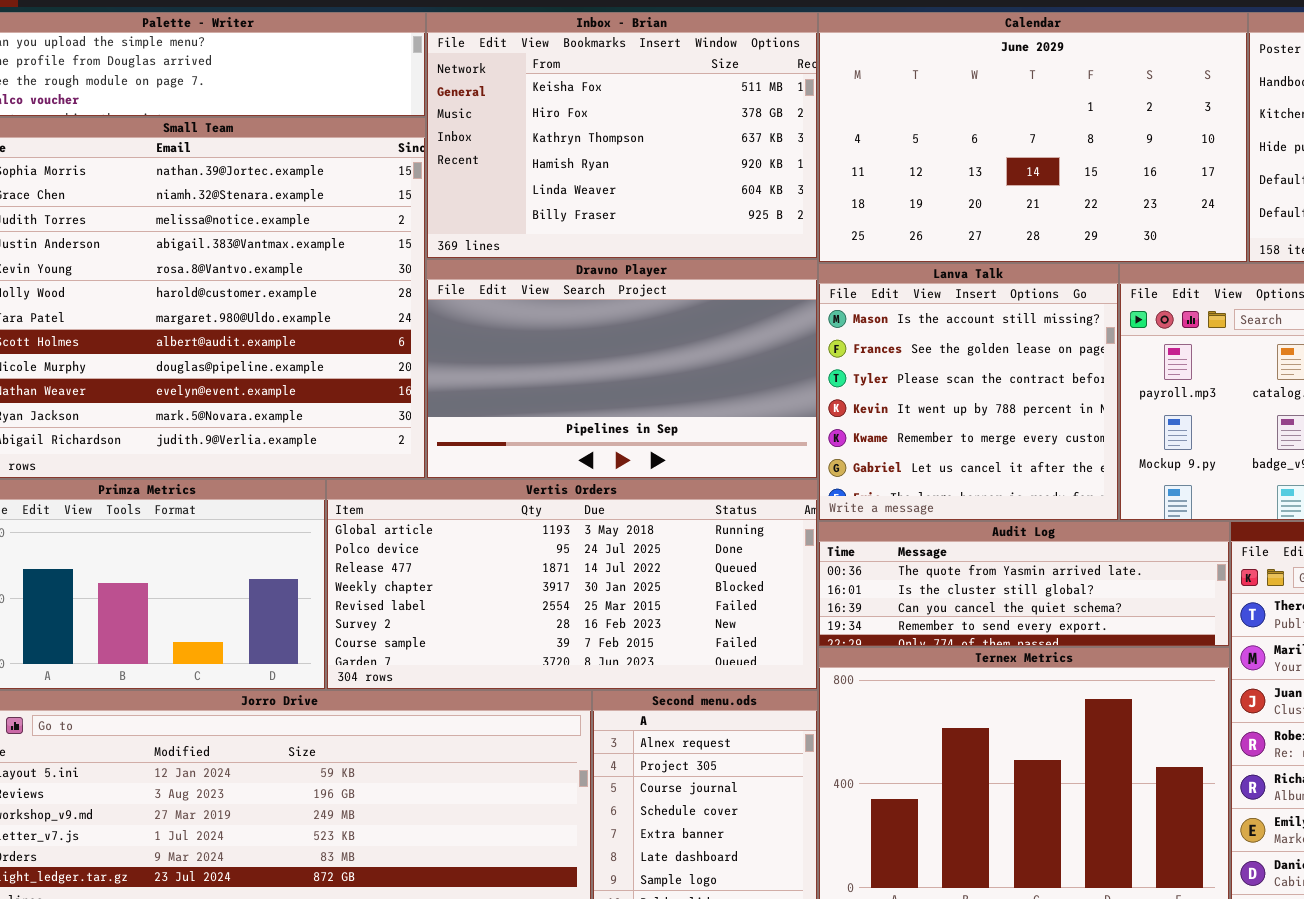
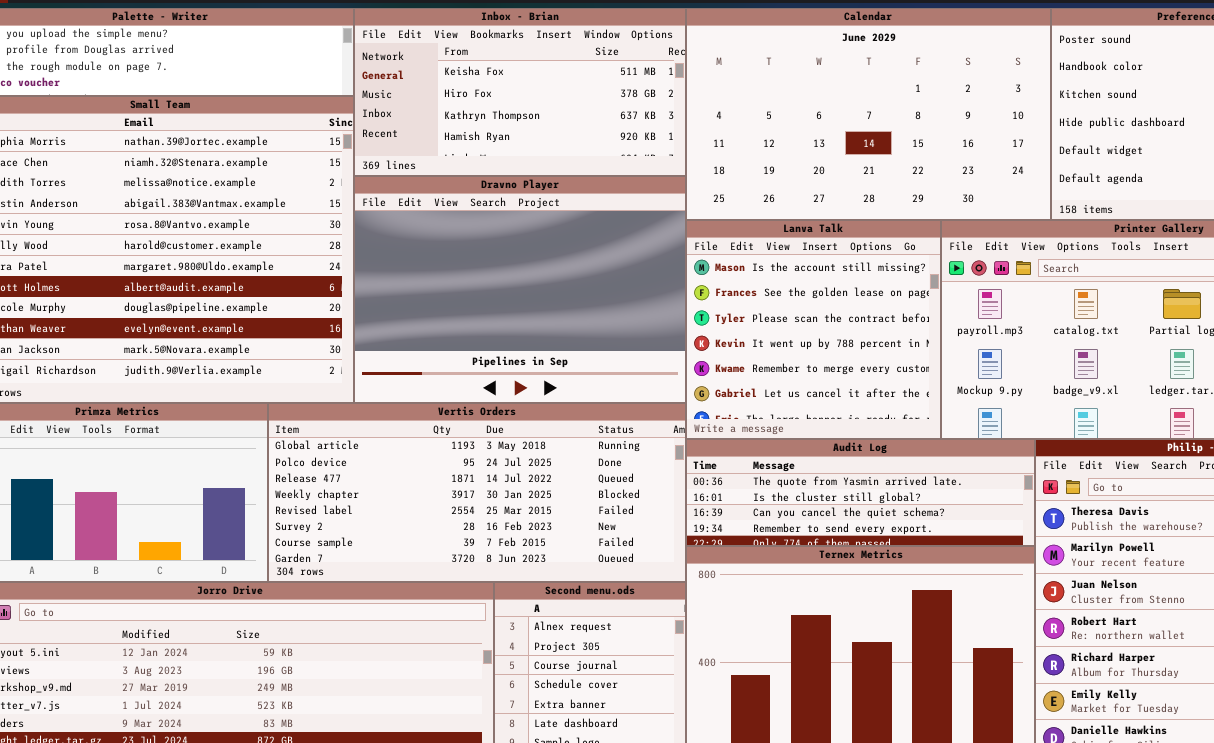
Inbox - Brian: [426,12,818,259] -> [354,8,686,176], resized
Dravno Player: [426,259,818,479] -> [354,176,686,403], resized

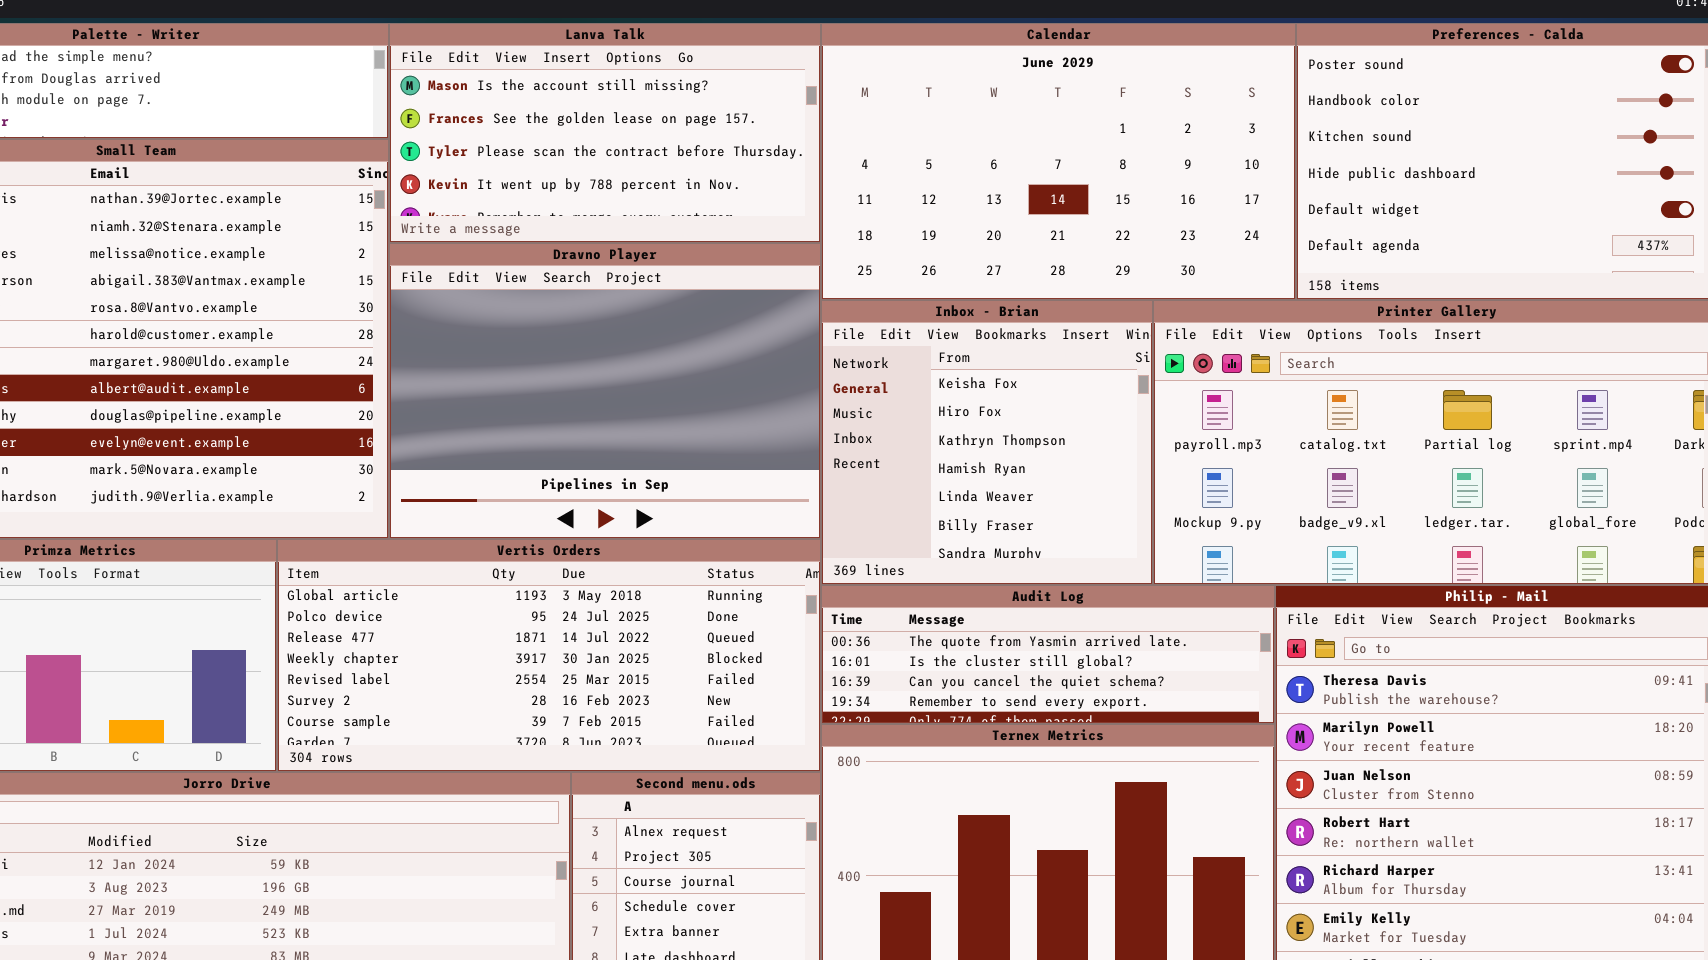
Inbox - Brian: [354,8,686,176] -> [821,300,1153,585], moved, resized
Lanva Talk: [686,220,941,439] -> [389,23,821,243], moved, resized

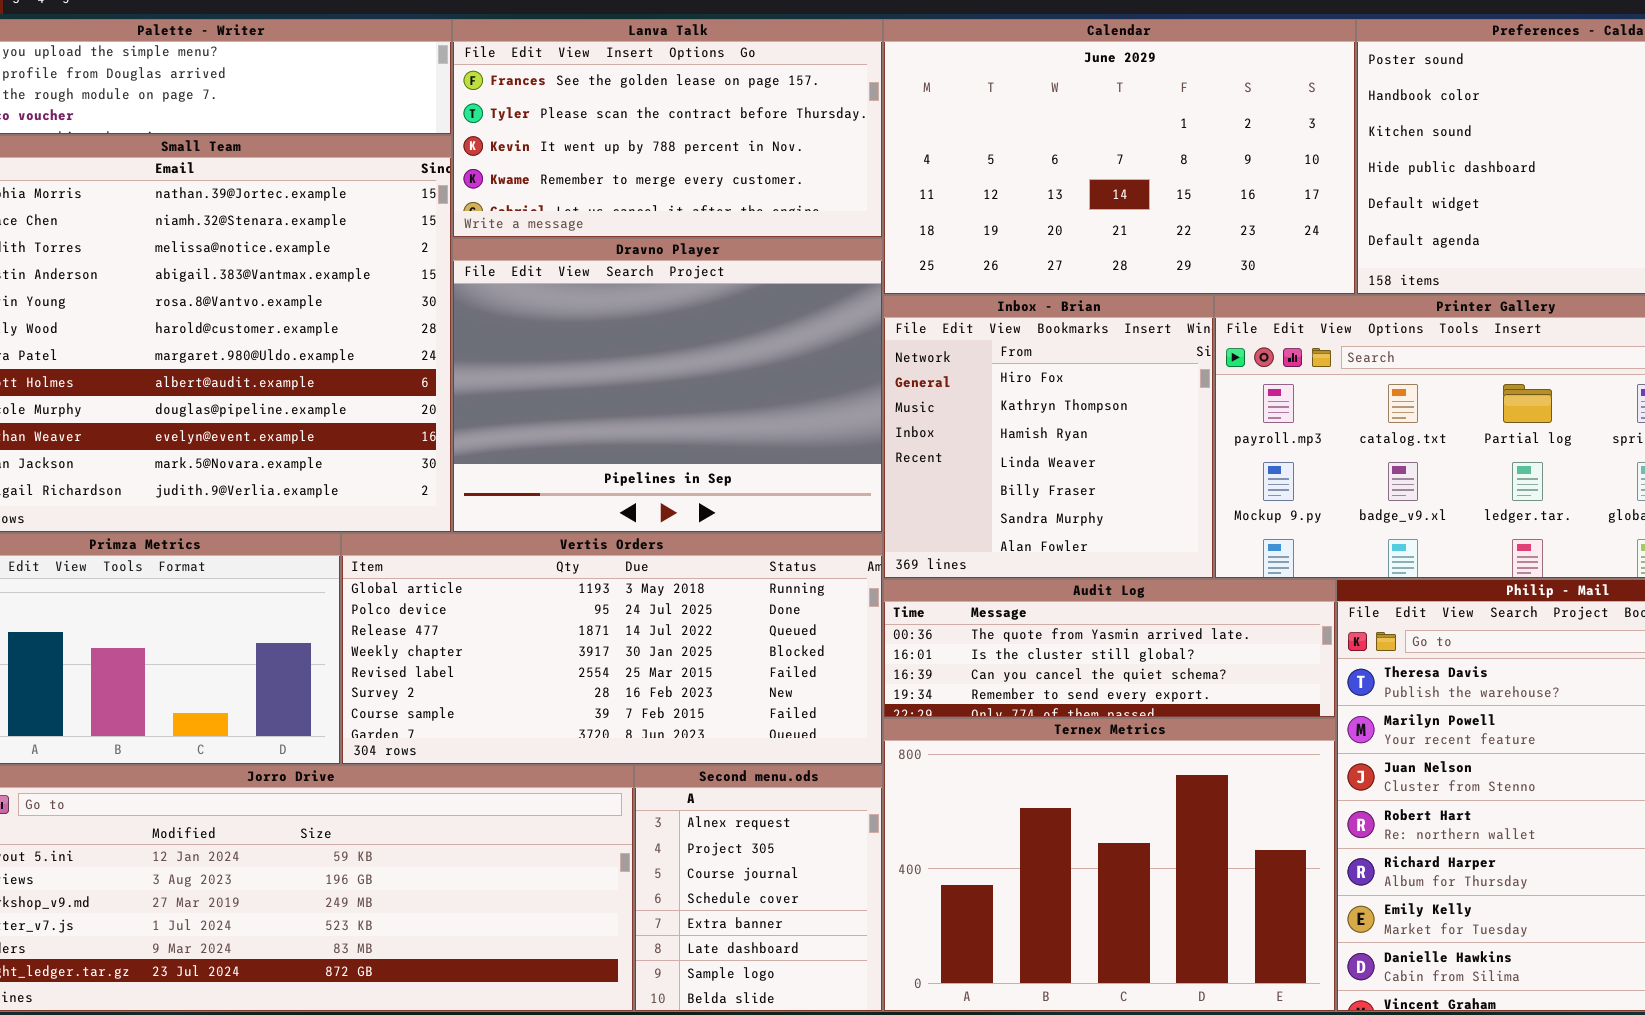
Lanva Talk: [389,23,821,243] -> [452,19,883,238], scrolled down 1 row
Inbox - Brian: [821,300,1153,585] -> [883,295,1214,579], scrolled down 1 row

